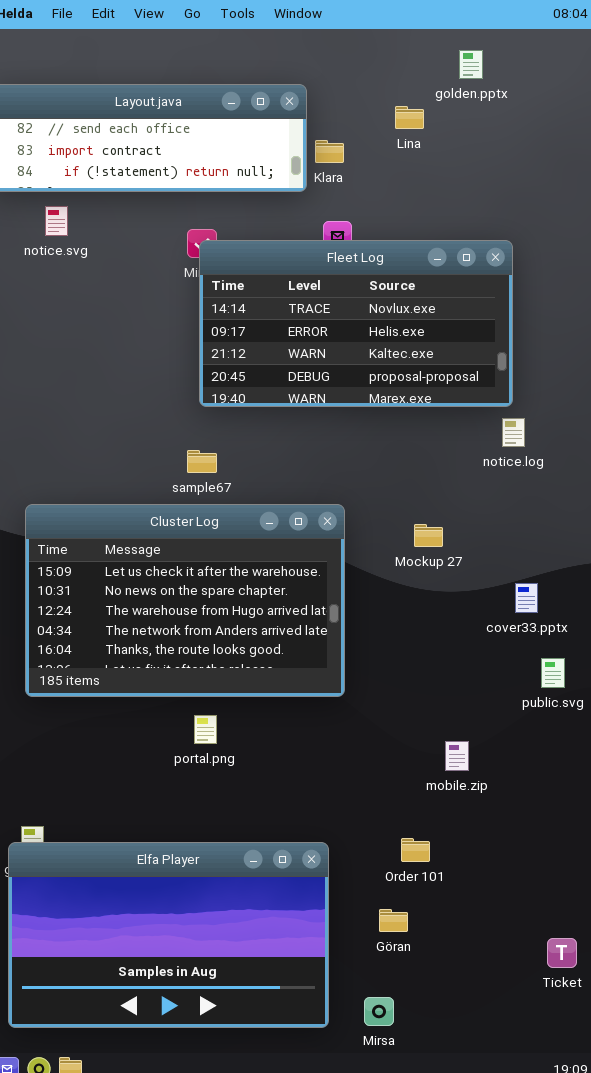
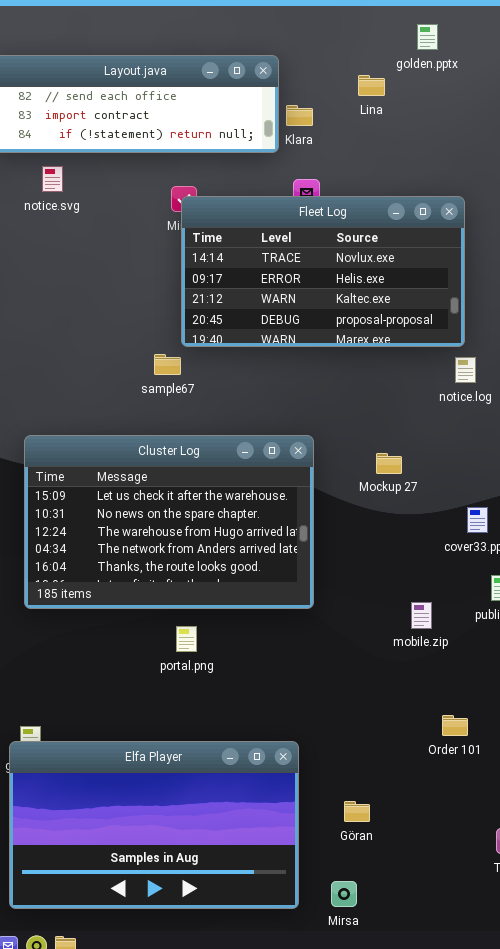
sample67: [187,450,217,473] -> [154,354,181,375], moved
mobile.zip: [445,741,469,771] -> [411,602,432,629], moved
Order 101: [401,838,430,862] -> [442,715,468,736], moved

